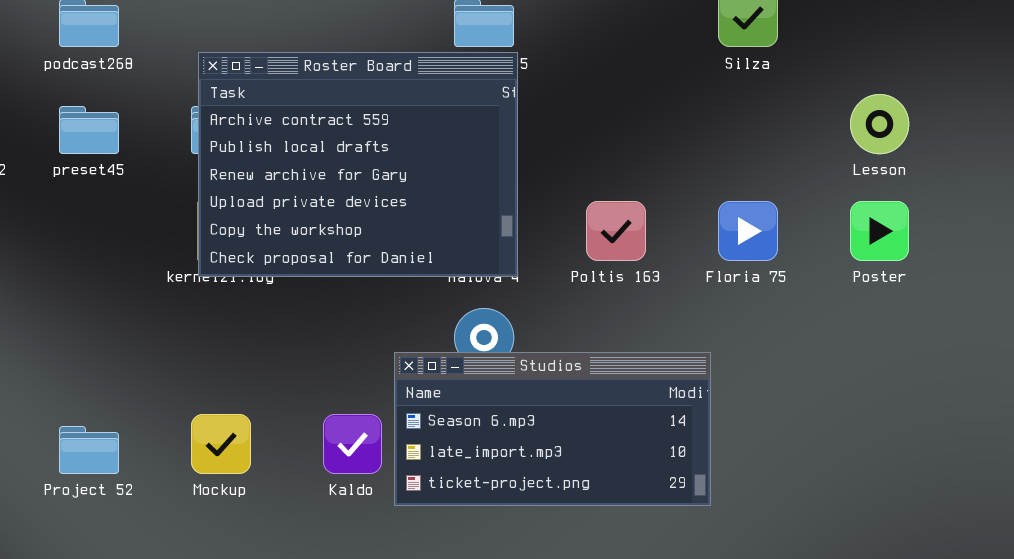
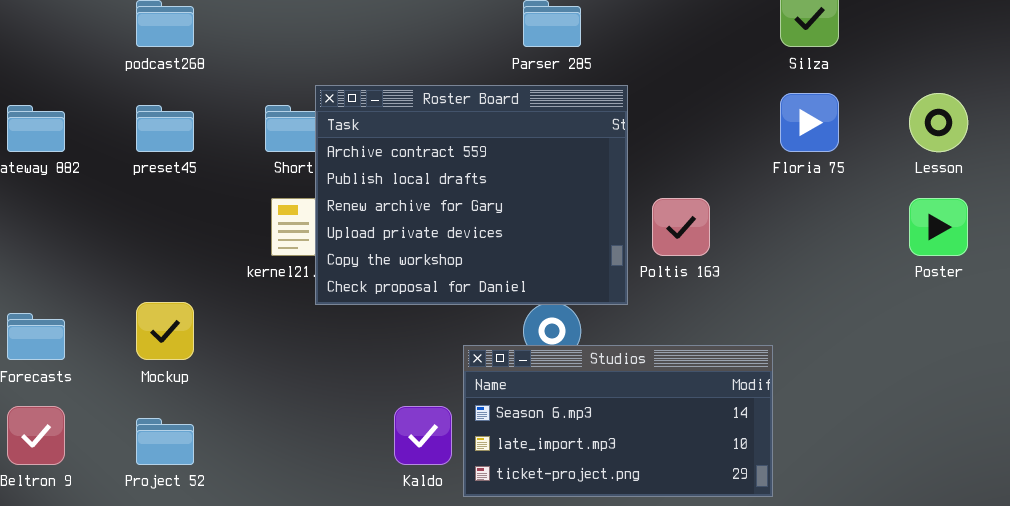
Roster Board: [198,52,518,277] -> [315,85,628,305], moved
Floria 75: [718,201,778,261] -> [780,93,839,152], moved
Mockup: [191,414,251,474] -> [136,302,194,360], moved

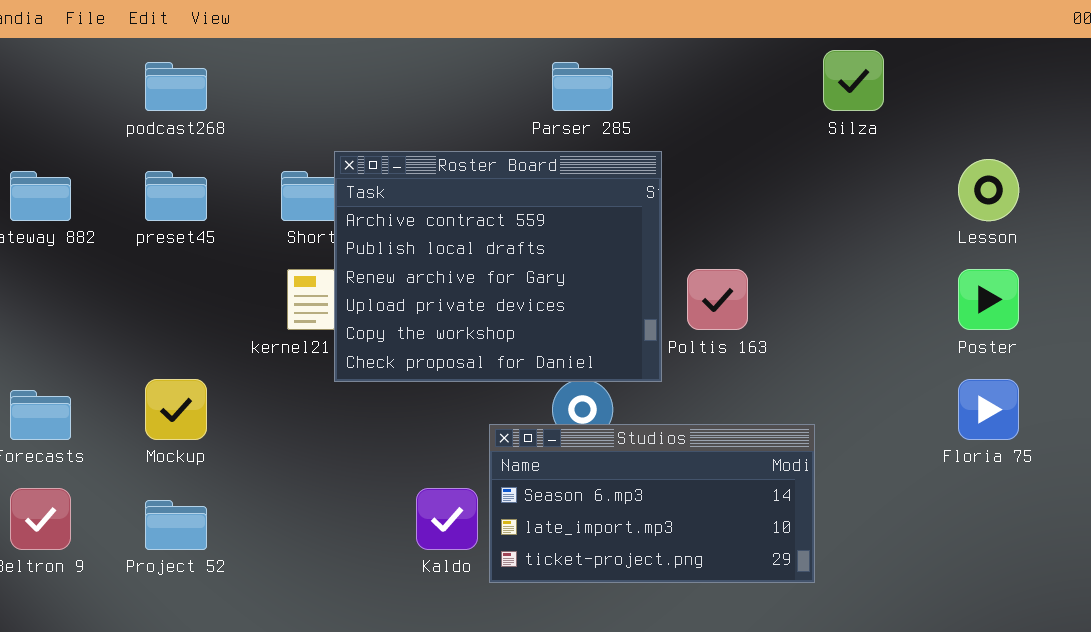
Floria 75: [780,93,839,152] -> [958,379,1019,440], moved

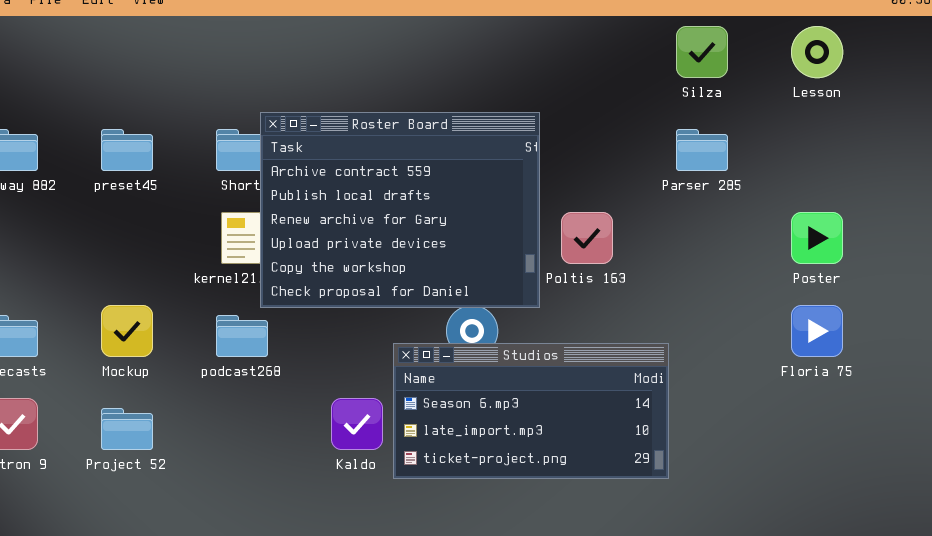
podcast268: [145,62,207,111] -> [216,315,268,357], moved
Parser 285: [552,62,613,111] -> [676,129,728,171], moved
Lesson: [958,159,1019,221] -> [791,26,843,78], moved

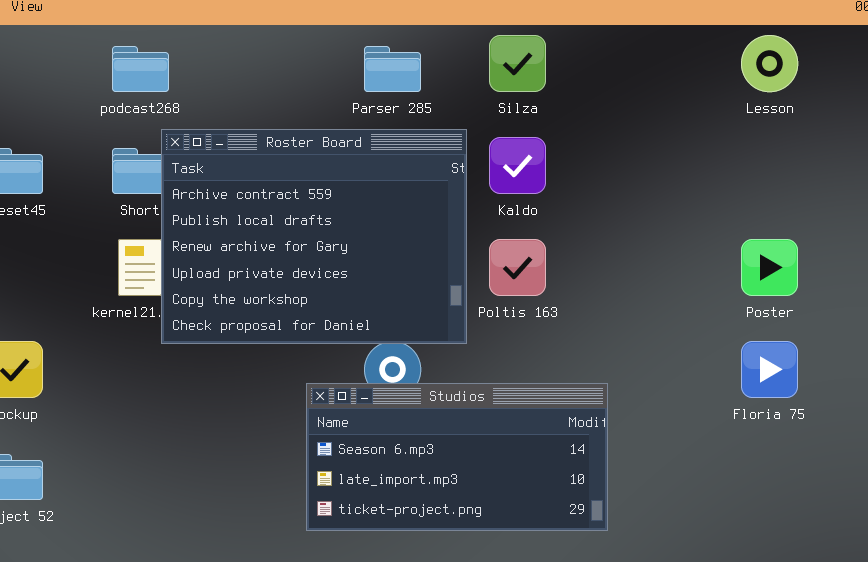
Silza: [676,26,728,78] -> [489,35,546,92], moved
Parser 285: [676,129,728,171] -> [364,46,421,92], moved
podcast268: [216,315,268,357] -> [112,46,169,92], moved
Kaldo: [331,398,383,450] -> [489,137,546,194], moved

